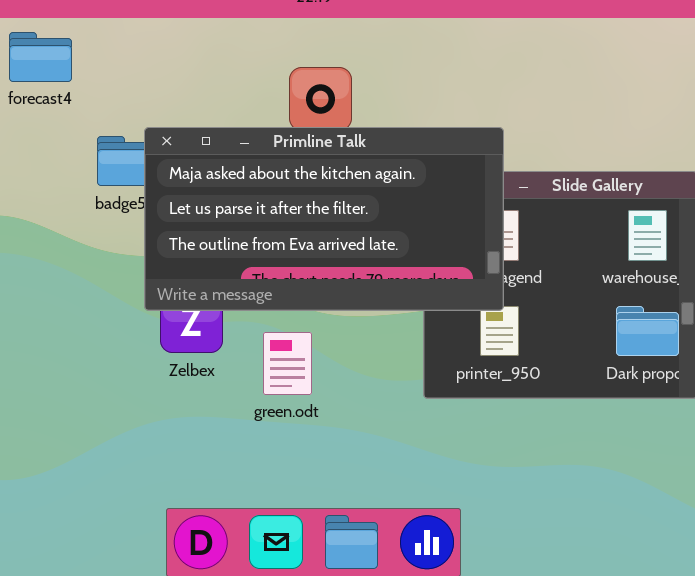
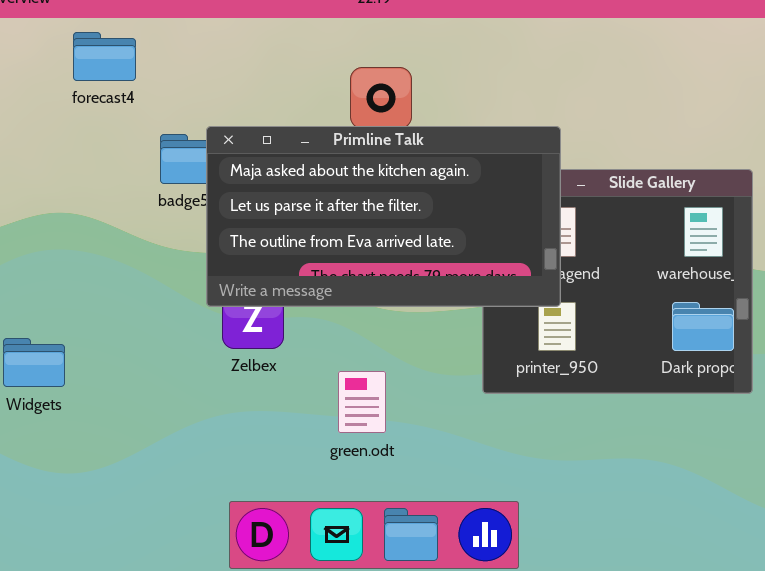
green.odt: [263,332,312,395] -> [338,371,386,433], moved

